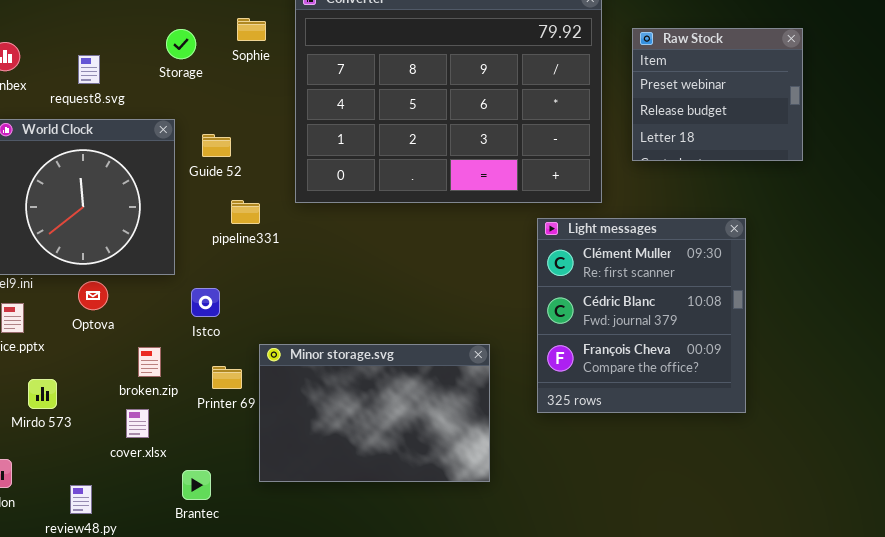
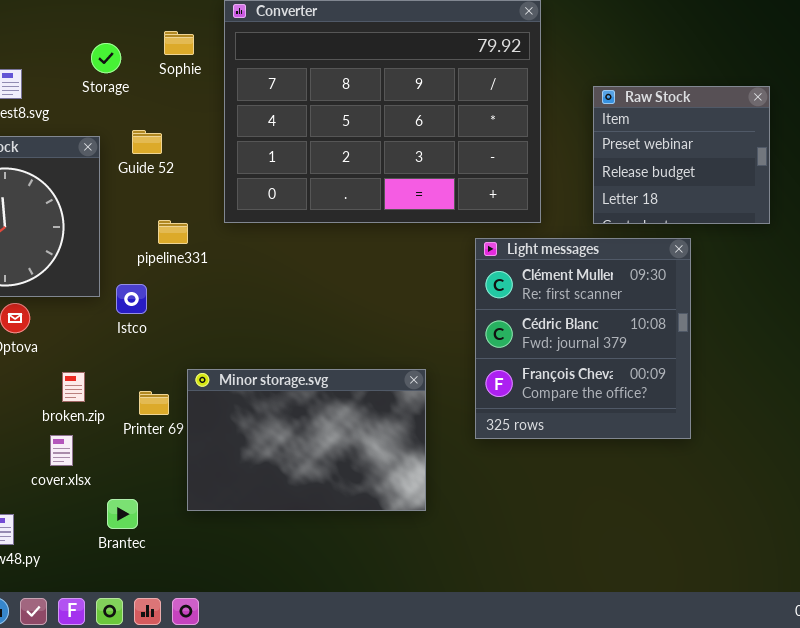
Raw Stock: [632,28,803,161] -> [593,86,770,224], moved
Guide 52: [202,134,231,157] -> [132,130,162,154], moved
Istco: [191,288,220,317] -> [116,284,147,314], moved

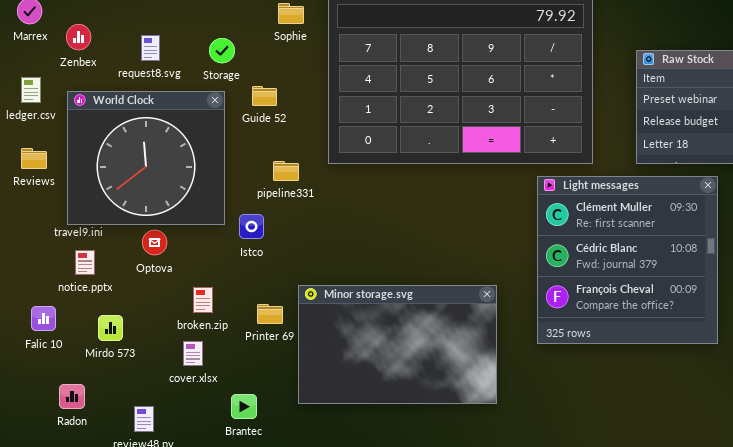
Storage: [91,43,121,73] -> [209,38,235,63], moved

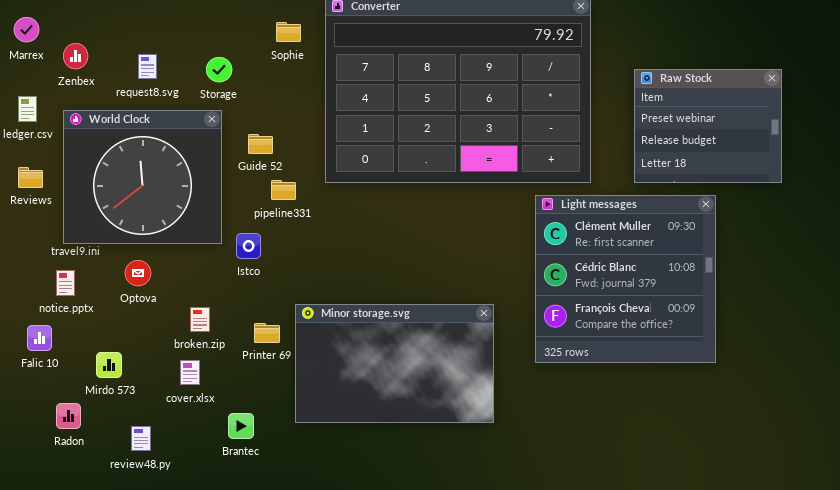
Guide 52: [252,86,277,106] -> [248,134,273,154], moved
Optova: [142,230,167,255] -> [125,260,151,286], moved
notice.pptx: [75,250,95,275] -> [56,270,75,296], moved
Mirdo 573: [98,315,123,341] -> [96,352,122,378], moved

